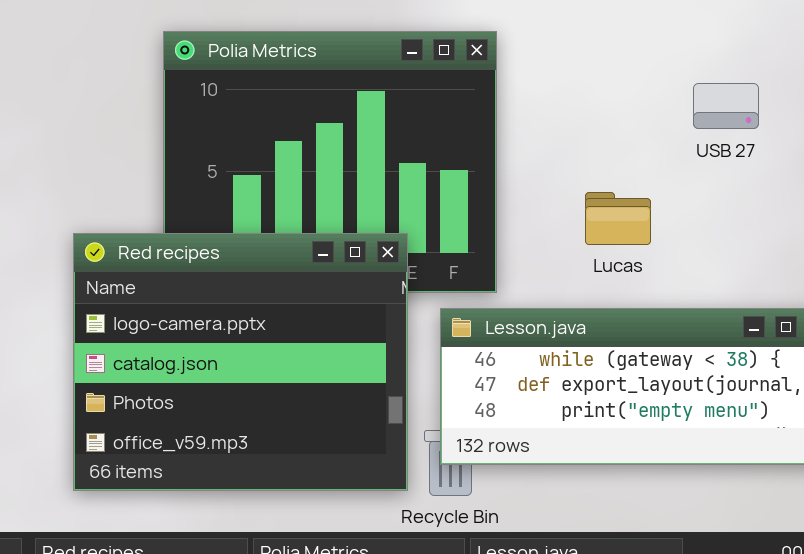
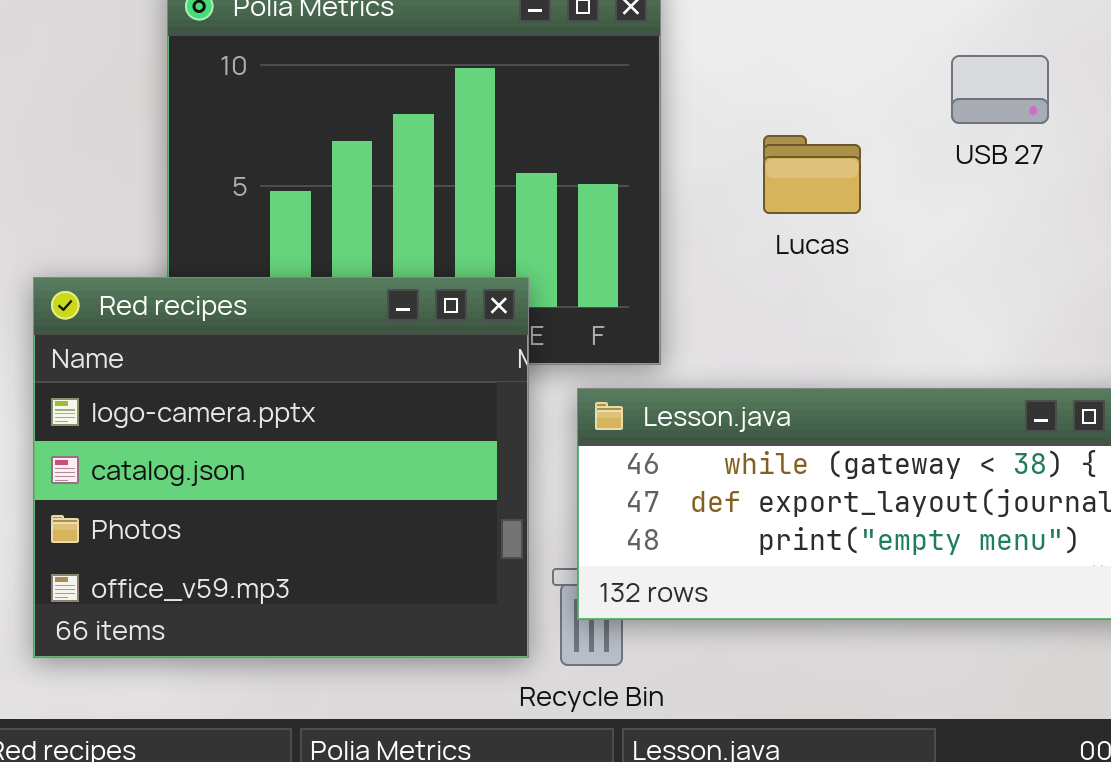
Lucas: [585,192,651,245] -> [763,135,861,214], moved

